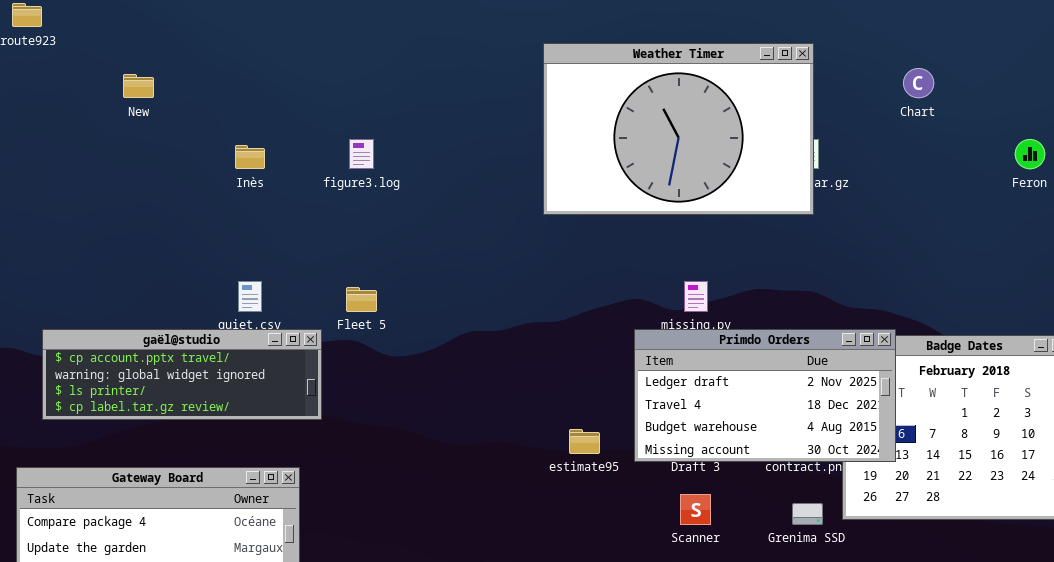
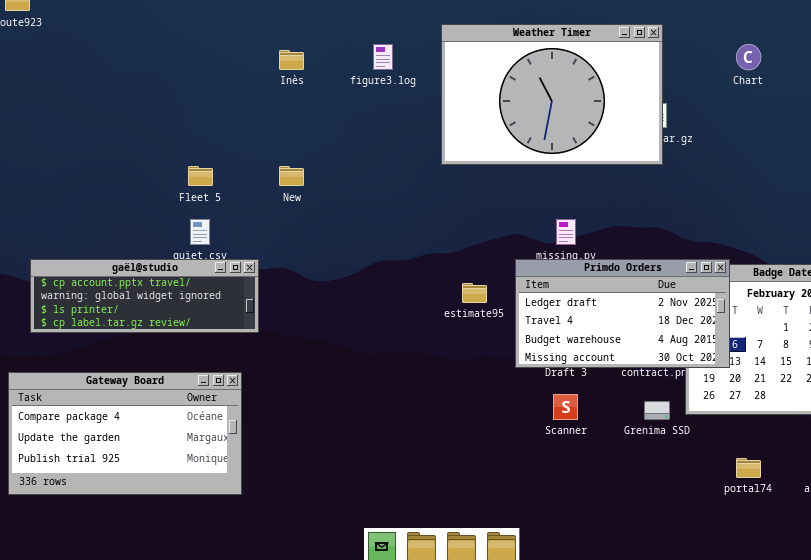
New: [123,74,154,98] -> [279,166,304,186], moved
figure3.log: [349,139,374,169] -> [373,44,393,70], moved
Inès: [235,145,265,169] -> [279,50,304,70], moved
Fleet 5: [346,287,377,312] -> [188,166,213,186], moved
estimate95: [569,429,600,454] -> [462,283,487,303], moved

